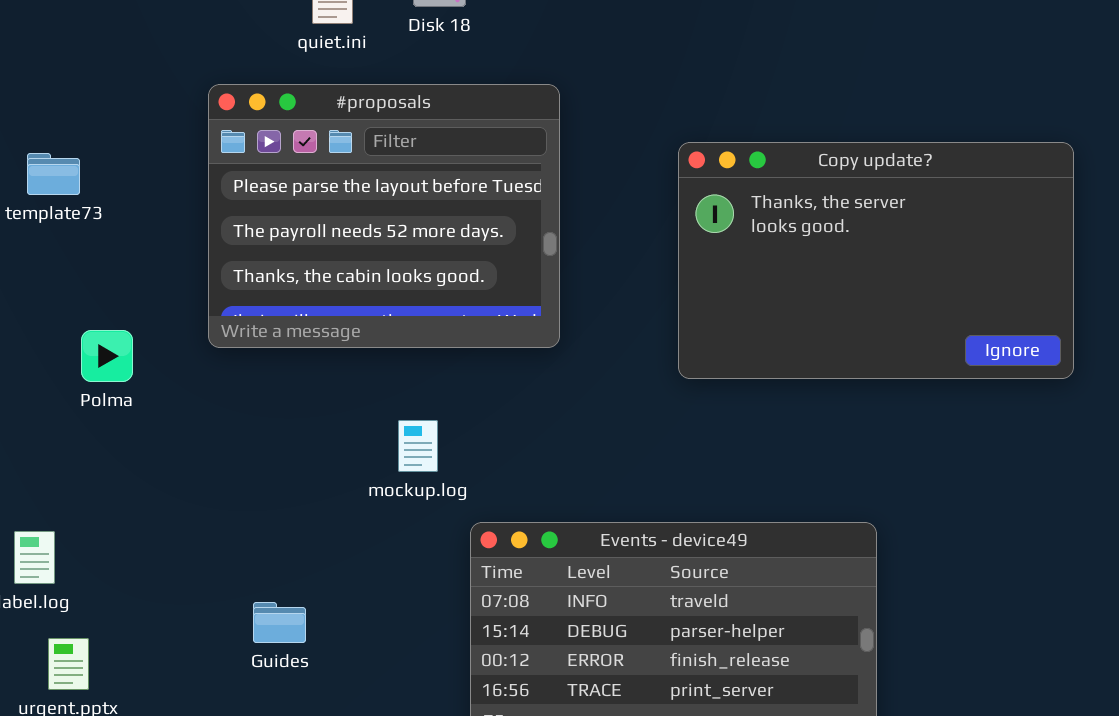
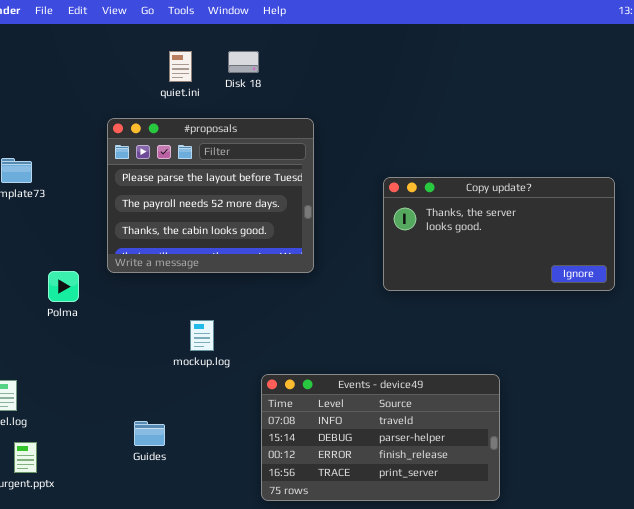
Copy update?: [678,142,1074,379] -> [383,177,615,291], resized
Polma: [81,330,133,382] -> [48,271,79,302], moved
mockup.log: [398,420,438,472] -> [190,320,214,351], moved

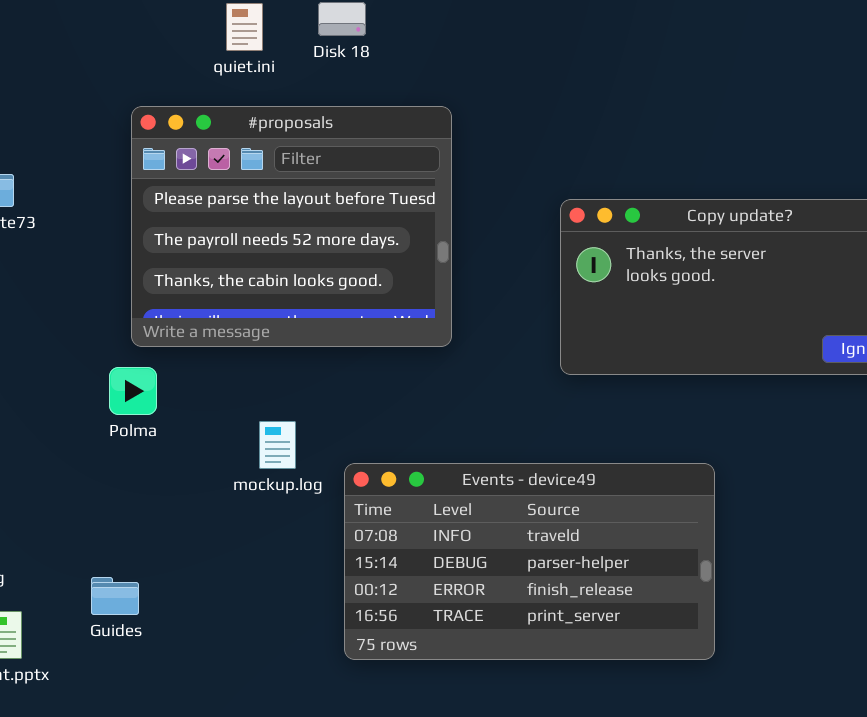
Polma: [48,271,79,302] -> [109,367,157,415], moved
Events - device49: [261,374,500,501] -> [344,463,715,660], moved
Guides: [134,421,165,446] -> [91,577,139,615], moved

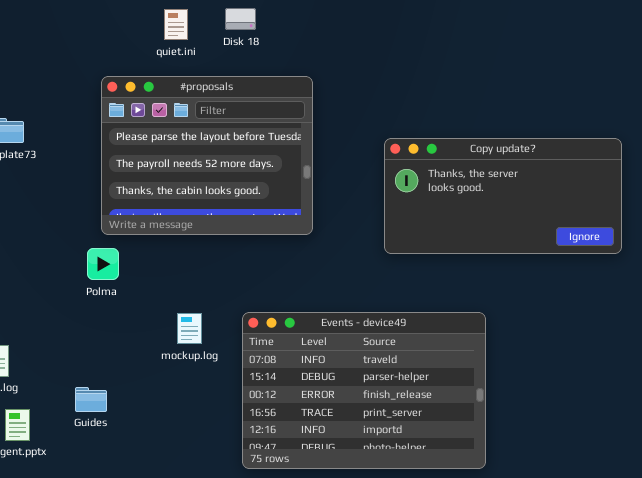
mockup.log: [259,421,296,469] -> [177,313,202,344], moved
Events - device49: [344,463,715,660] -> [242,312,486,469], resized

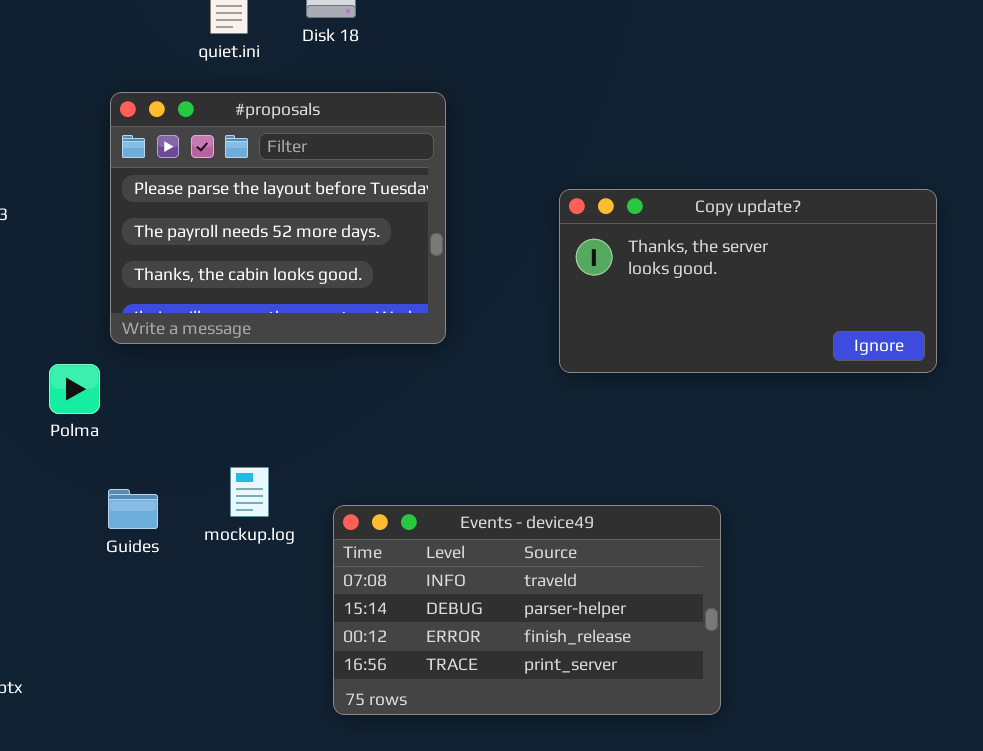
Polma: [87,248,119,280] -> [49,364,100,414], moved
Events - device49: [242,312,486,469] -> [333,505,721,715], resized
Guides: [75,387,107,412] -> [108,489,158,529], moved

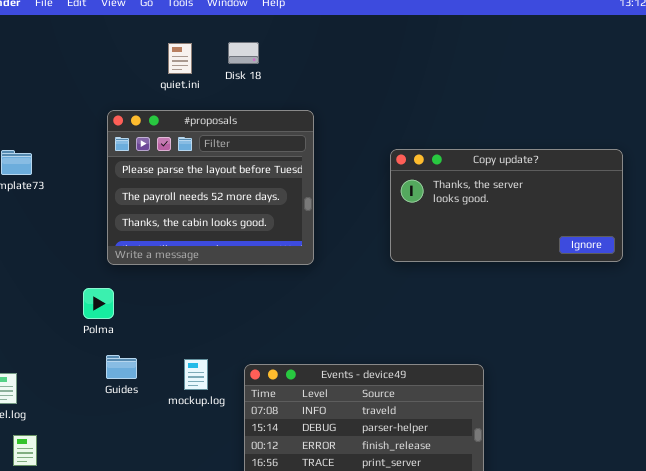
Copy update?: [559,189,937,373] -> [390,149,623,262], moved
Polma: [49,364,100,414] -> [83,288,114,319], moved
mockup.log: [230,467,269,517] -> [184,359,208,390], moved

